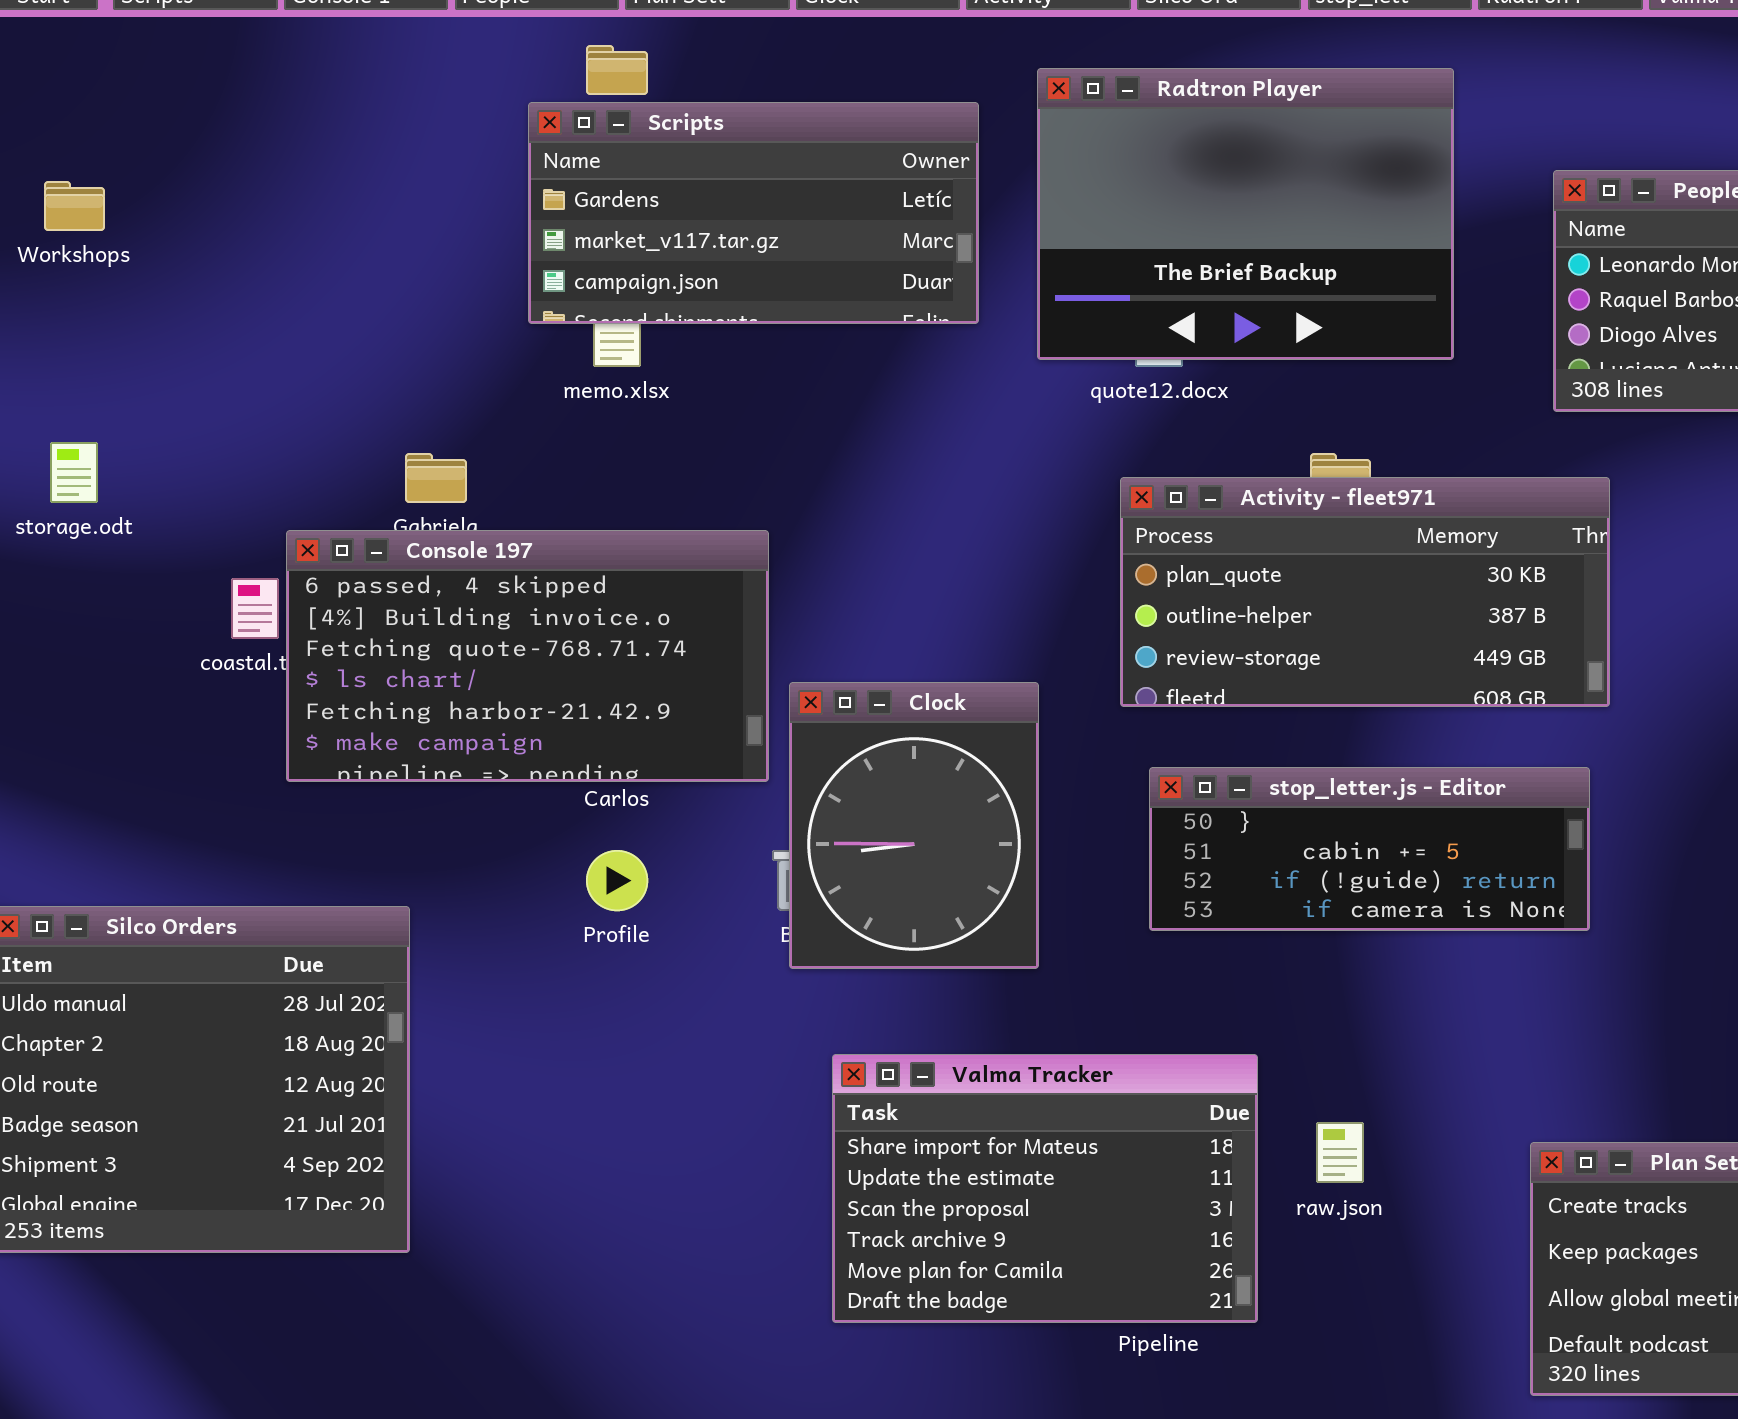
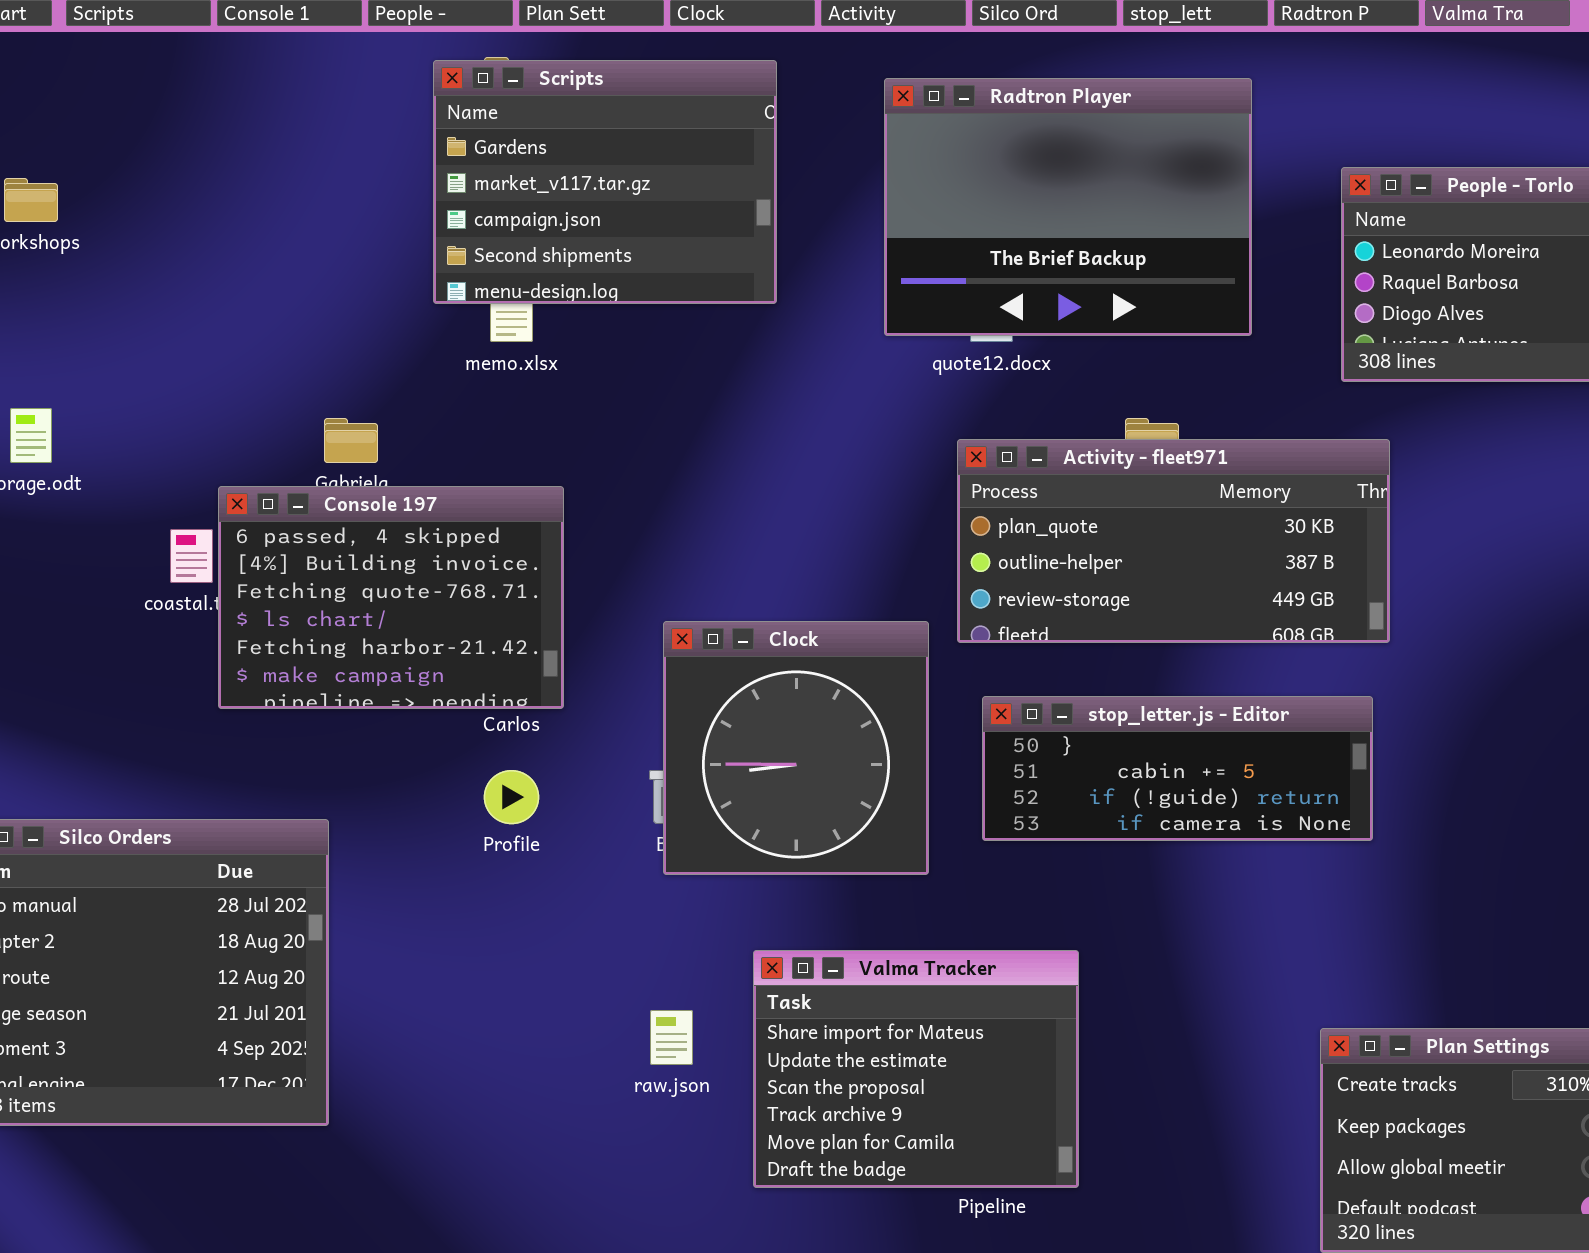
Scripts: [528,102,979,324] -> [433,60,777,304], resized
Console 197: [286,530,769,782] -> [218,486,564,709], resized
Clock: [789,682,1039,969] -> [663,621,929,875], resized
Valma Tracker: [832,1054,1258,1323] -> [753,950,1079,1188], resized
raw.json: [1316,1122,1364,1183] -> [650,1010,693,1065], moved

